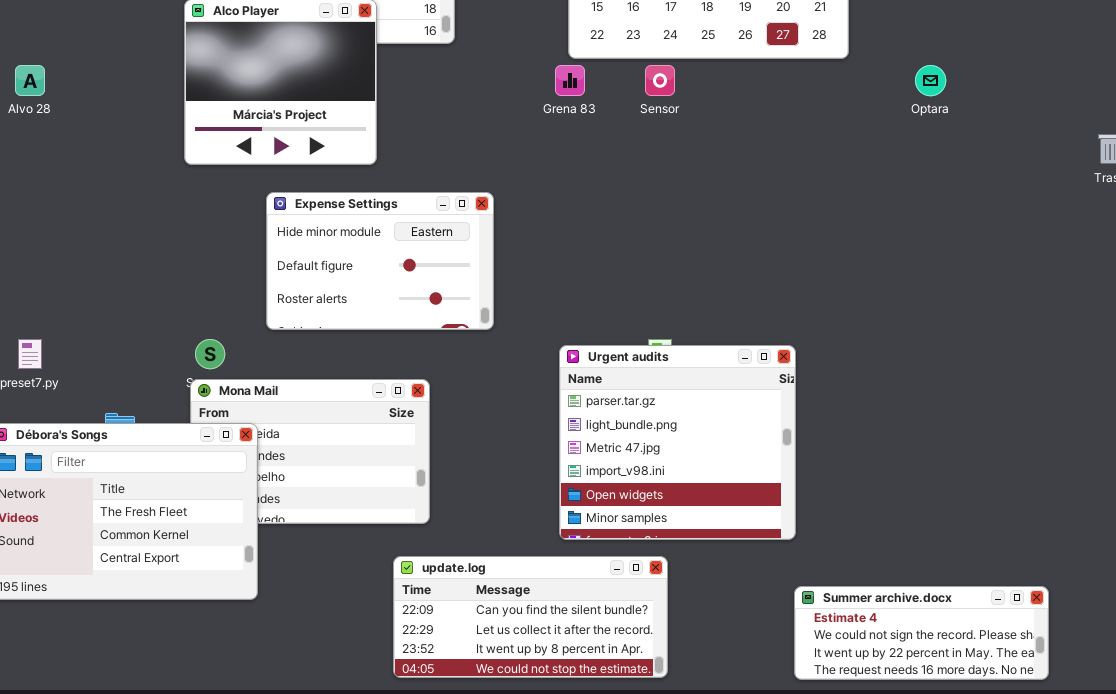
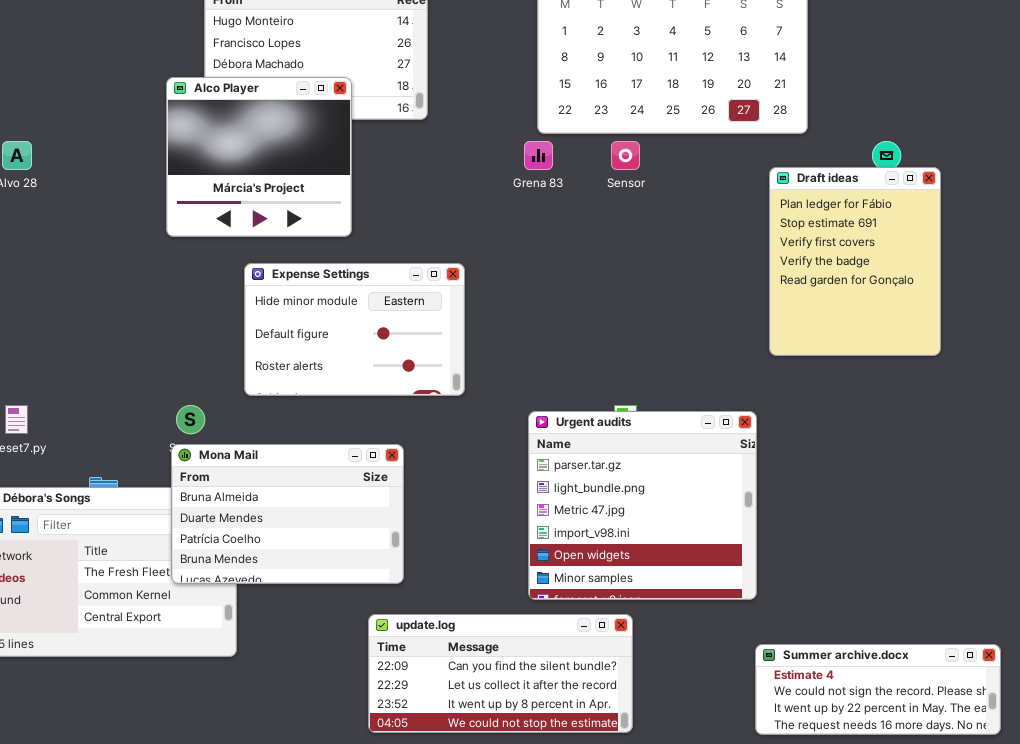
Draft ideas: none -> [769,167,941,356], opened
Mona Mail: [190,379,430,524] -> [171,444,404,584], raised

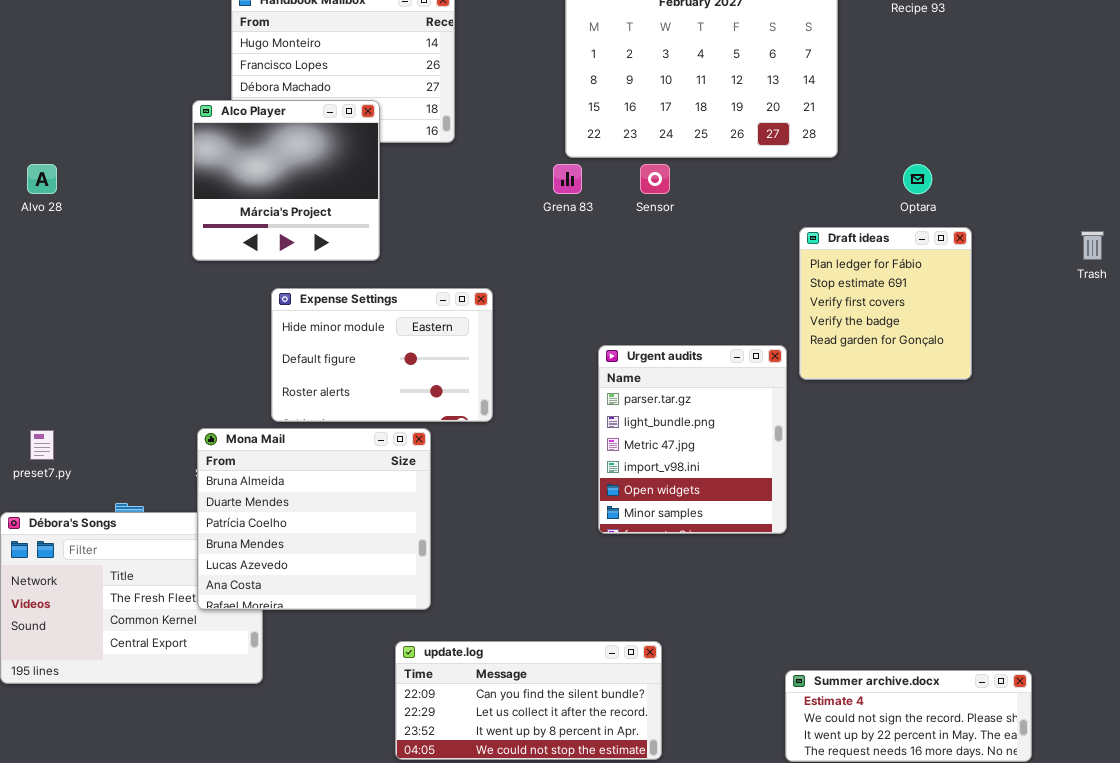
Draft ideas: [769,167,941,356] -> [799,227,972,380], resized
Urgent audits: [528,411,757,600] -> [598,345,787,534], moved, resized
Mona Mail: [171,444,404,584] -> [197,428,431,610], resized

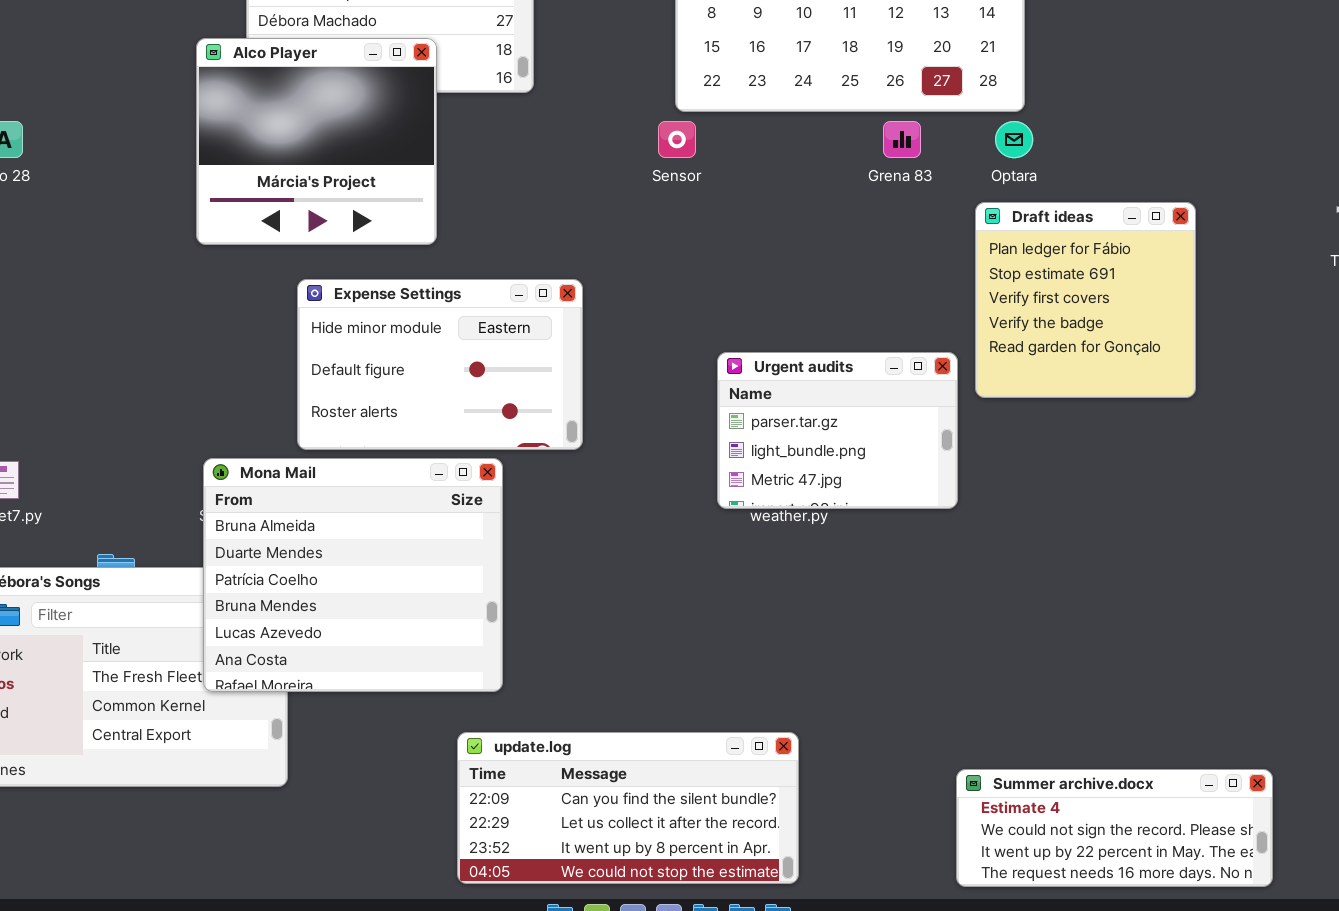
Grena 83: [553,164,582,194] -> [883,121,921,158], moved
Sensor: [640,164,670,194] -> [658,121,696,158], moved
Optara: [903,164,932,194] -> [995,121,1033,158], moved
Urgent audits: [598,345,787,534] -> [717,352,958,509], resized

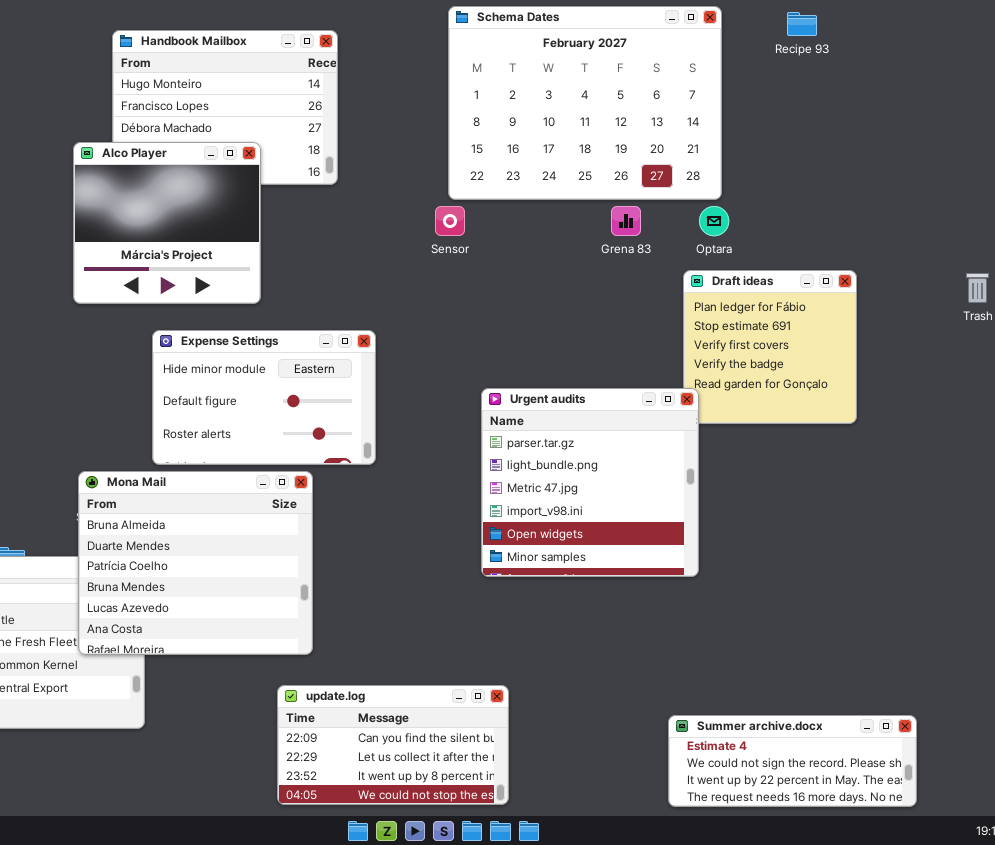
Urgent audits: [717,352,958,509] -> [481,388,699,577], resized
update.log: [457,732,799,884] -> [277,685,509,805], resized

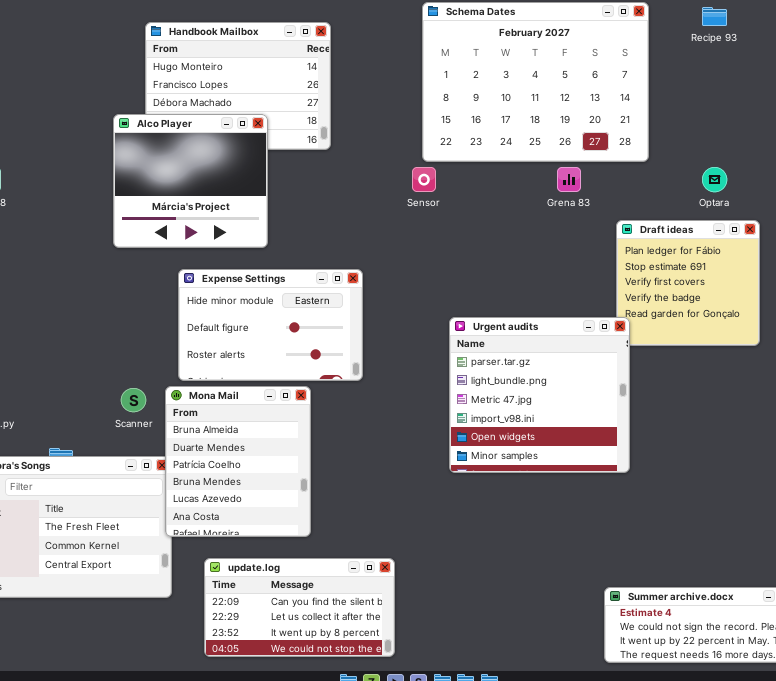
Optara: [699,206,729,236] -> [702,167,727,192], moved
Mona Mail: [78,471,313,655] -> [165,386,311,537], resized
update.log: [277,685,509,805] -> [204,558,395,657], moved

